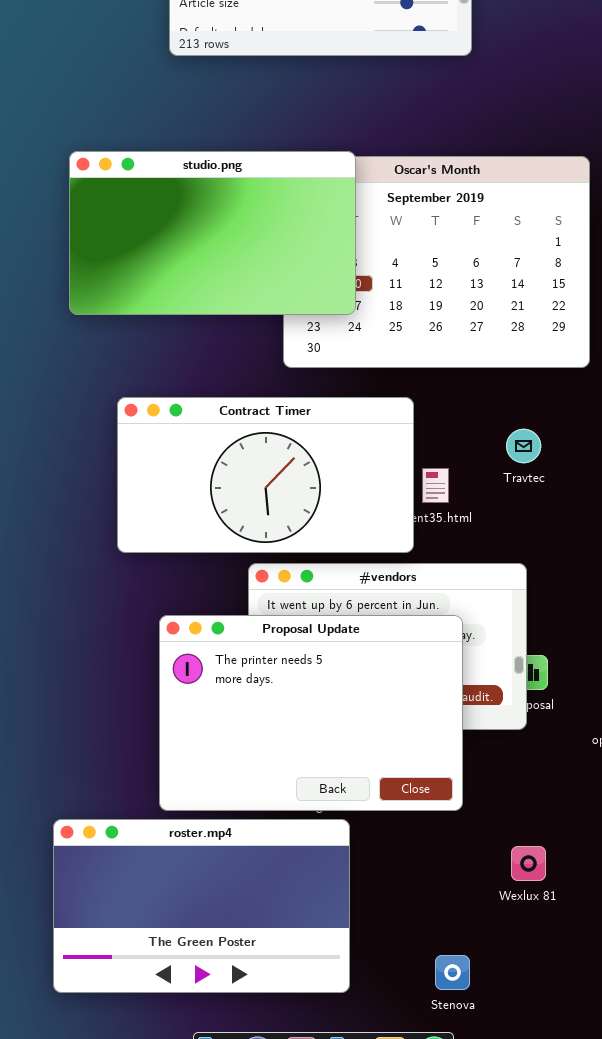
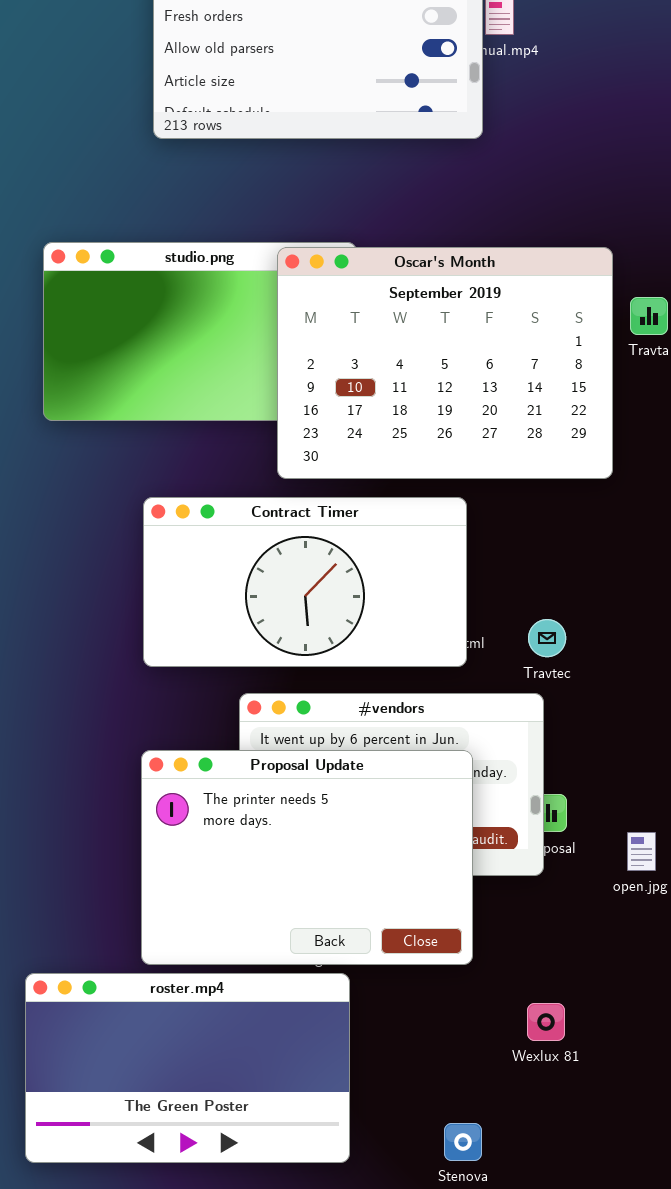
Oscar's Month: [283,156,590,368] -> [277,247,613,479], raised
Contract Timer: [117,397,414,553] -> [143,497,467,667], moved
Travtec: [506,429,541,463] -> [528,619,566,657], moved

